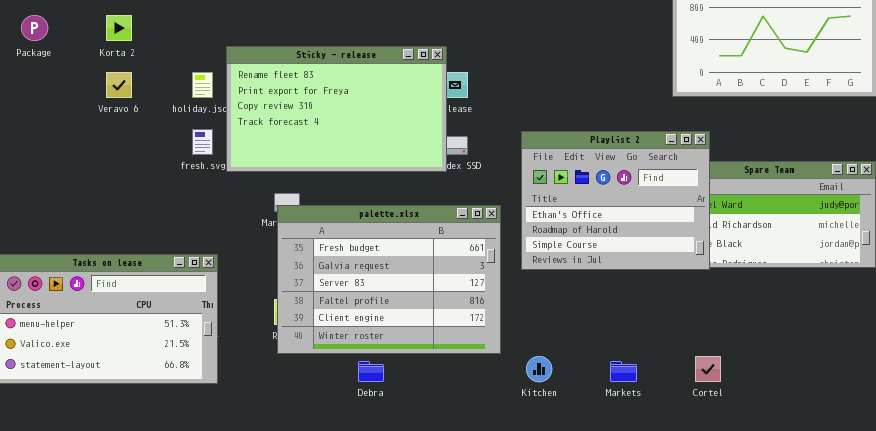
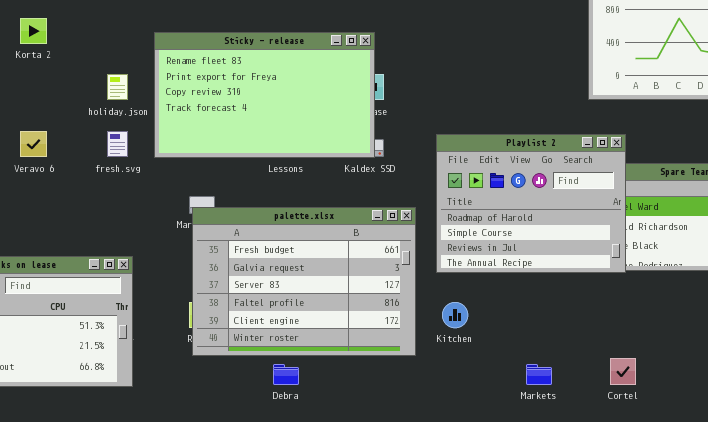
Sticky - release: [226,46,447,172] -> [154,32,375,158], moved
Veravo 6: [106,72,132,98] -> [20,131,47,157], moved
Playlist 2: [521,131,710,270] -> [436,134,626,273], scrolled down 1 row
Kitchen: [526,356,552,382] -> [442,302,468,328], moved

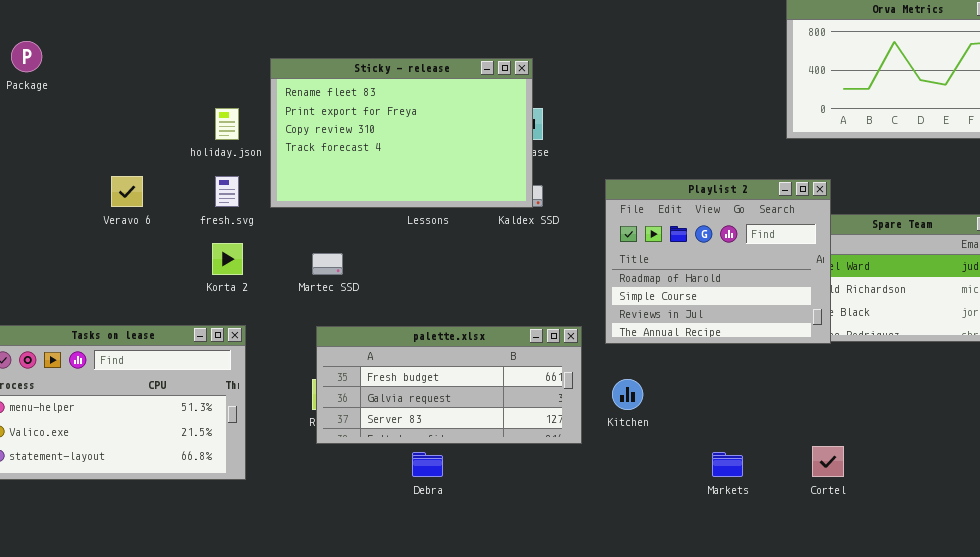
Korta 2: [20,18,47,44] -> [212,243,243,275], moved
palette.xlsx: [192,207,416,356] -> [316,326,582,444], resized

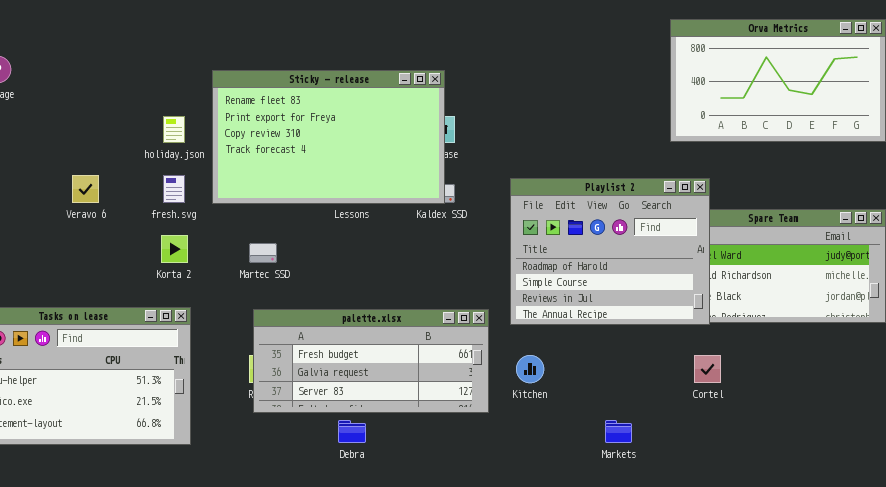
Cortel: [812,446,844,477] -> [694,355,721,383], moved

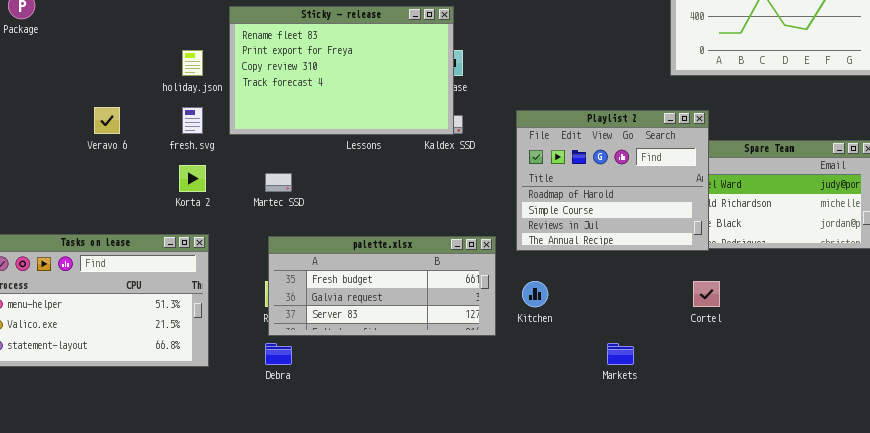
Debra: [338,420,366,443] -> [265,343,292,365], moved

